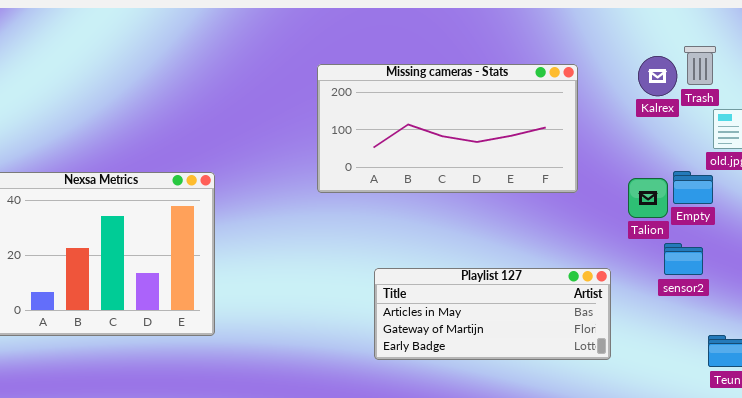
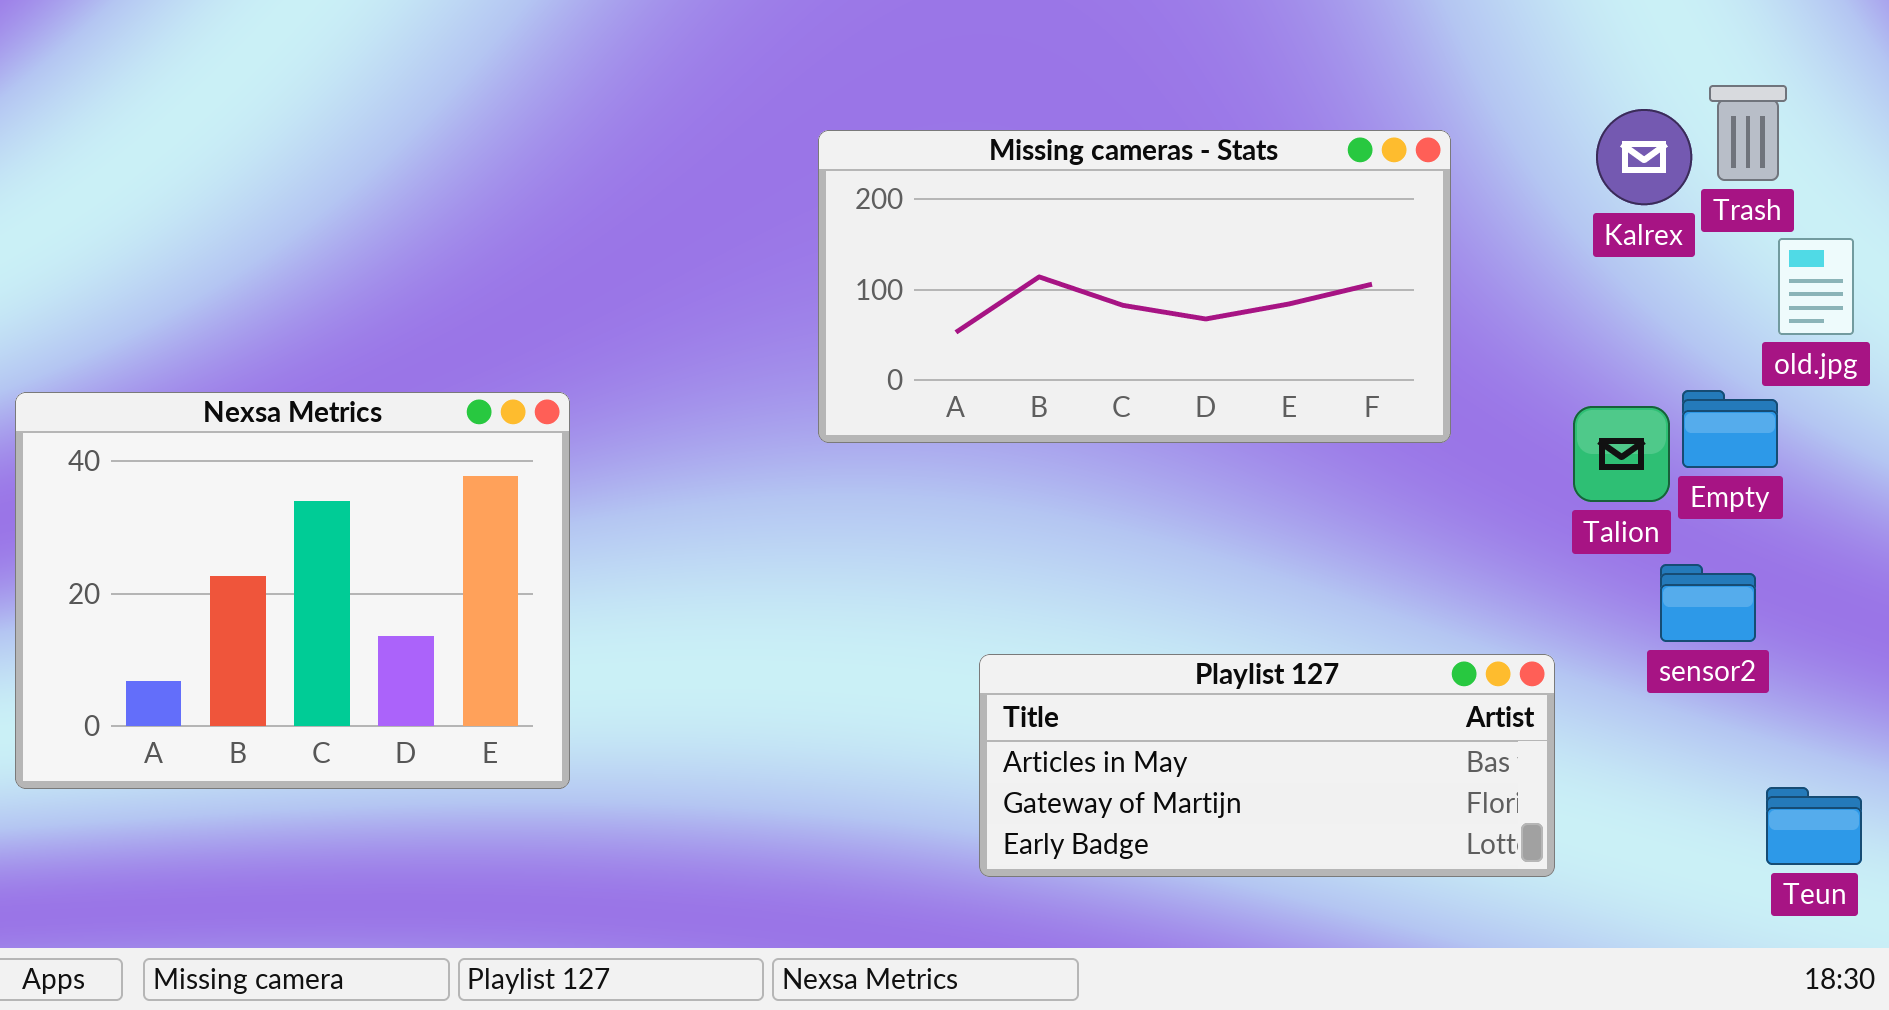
Playlist 127: [374,268,611,360] -> [979,654,1555,877], moved

